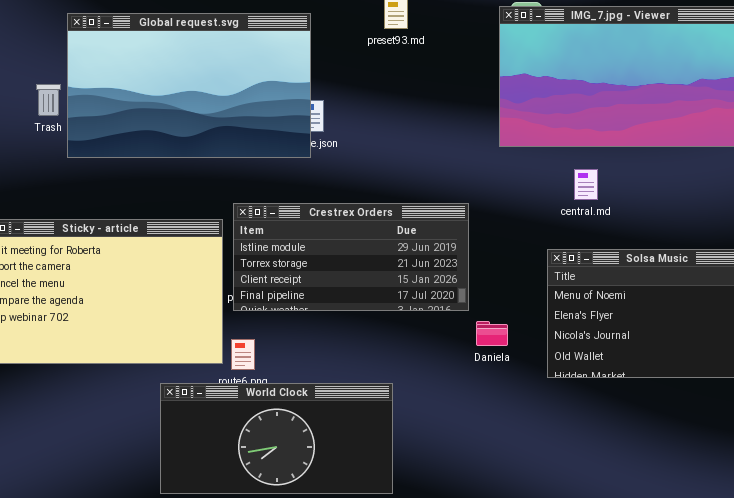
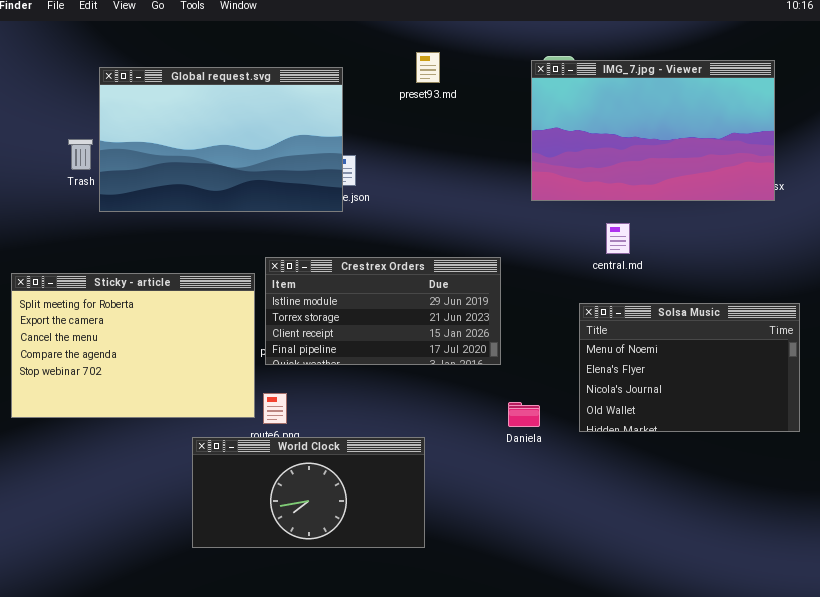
Daniela: [476,321,508,346] -> [508,402,540,427], moved

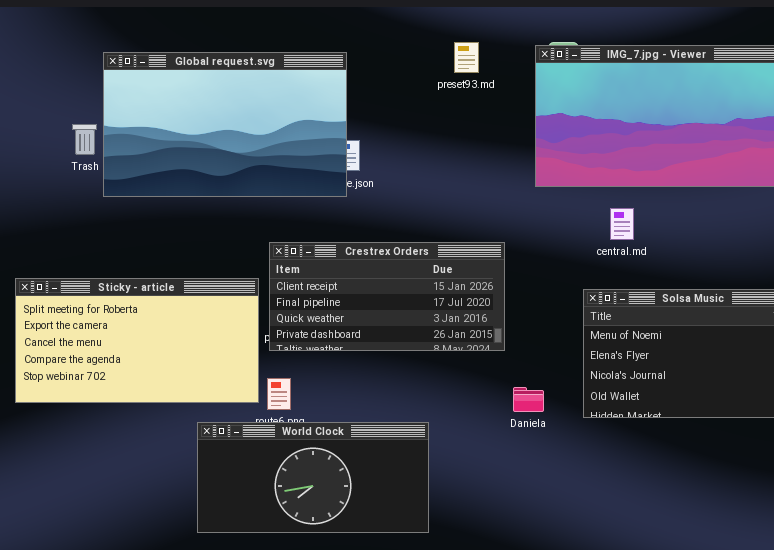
preset93.md: [416,52,440,83] -> [454,42,479,73], moved
Crestrex Orders: [265,257,501,365] -> [269,242,505,351], scrolled down 2 rows
Sticky - article: [11,273,255,418] -> [15,278,259,403], resized

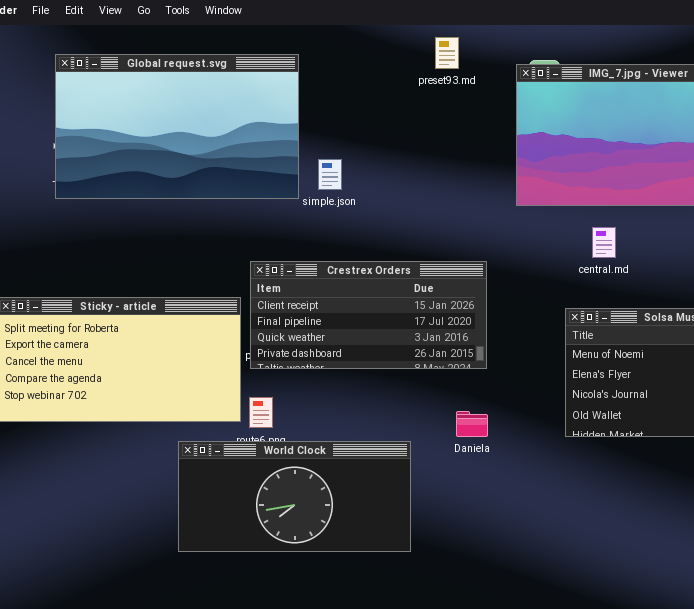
preset93.md: [454,42,479,73] -> [435,37,459,69], moved
Global request.svg: [103,52,347,197] -> [55,54,299,199], moved
Daniela: [513,387,544,412] -> [456,411,488,437], moved

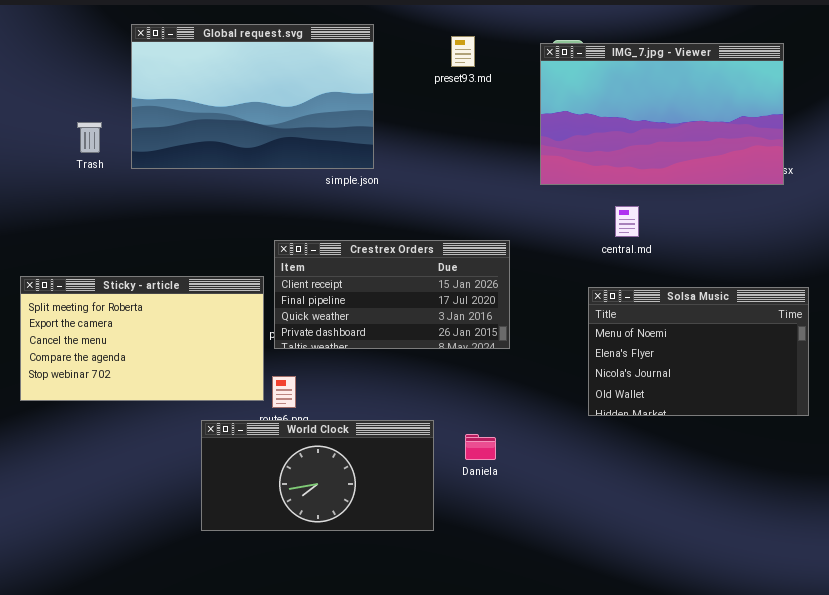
preset93.md: [435,37,459,69] -> [451,36,475,67], moved
Global request.svg: [55,54,299,199] -> [131,24,374,169], moved
Daniela: [456,411,488,437] -> [465,434,496,460], moved

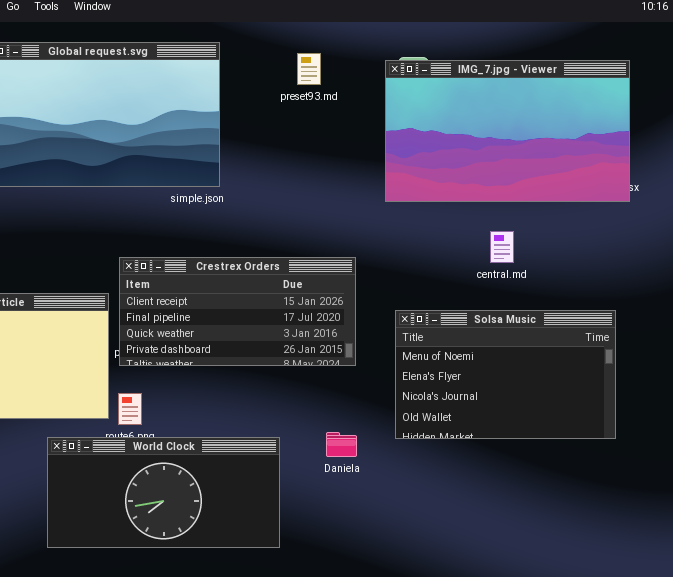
central.md: [615,206,639,237] -> [490,231,514,263], moved
Solsa Music: [588,287,809,416] -> [395,310,616,439], moved
Daniela: [465,434,496,460] -> [326,432,357,457], moved

